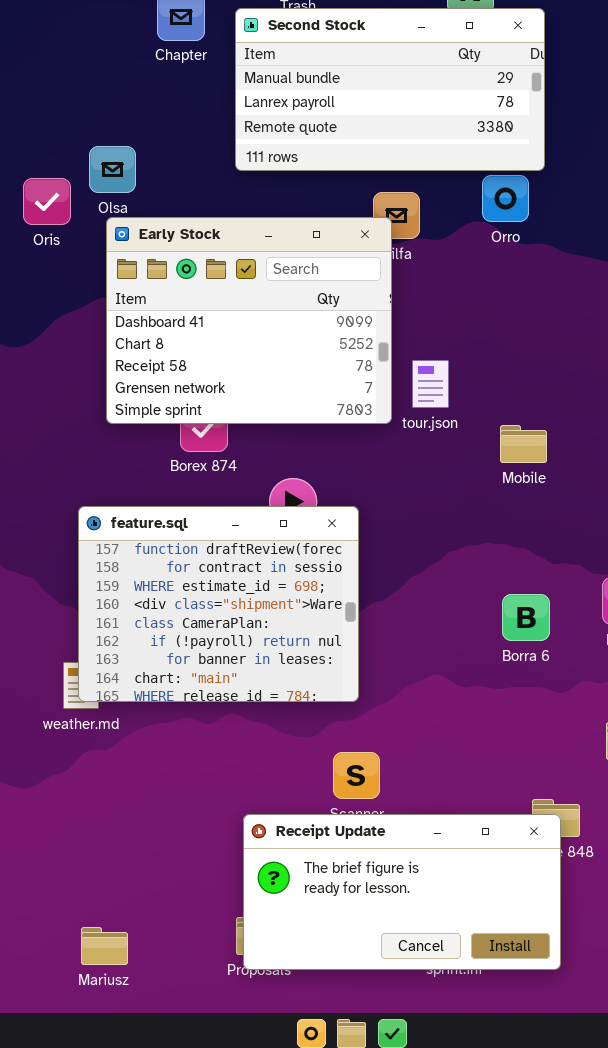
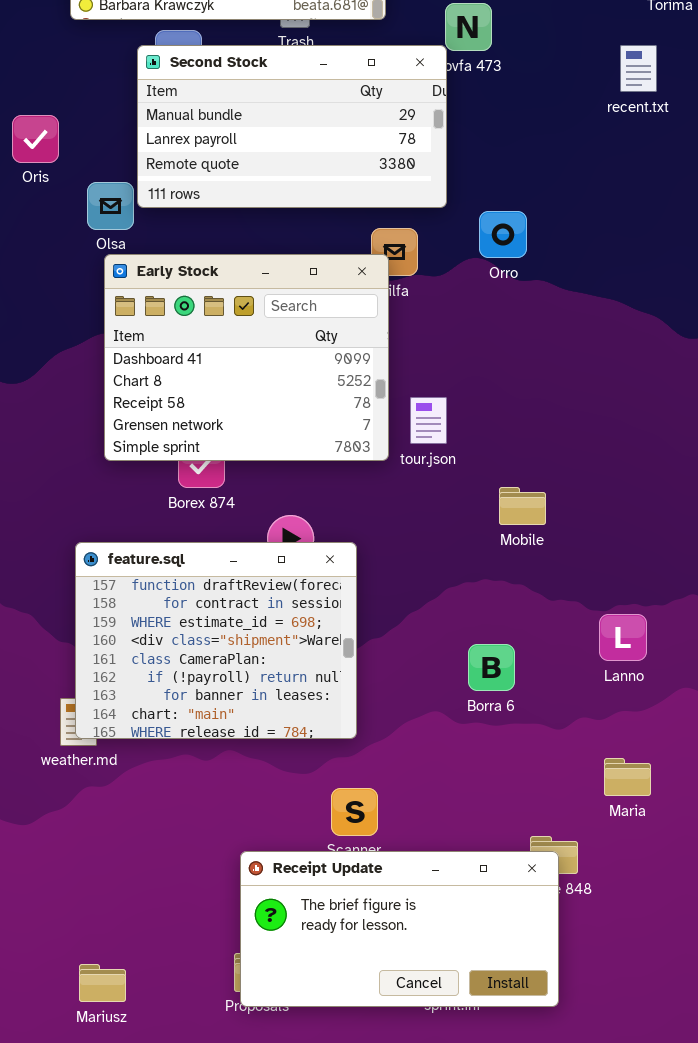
Second Stock: [235,8,545,171] -> [137,45,447,208], moved
Oris: [23,178,71,225] -> [12,115,59,163], moved
Mobile: [500,425,547,463] -> [499,487,546,525], moved
Borra 6: [502,594,550,641] -> [468,644,515,691], moved

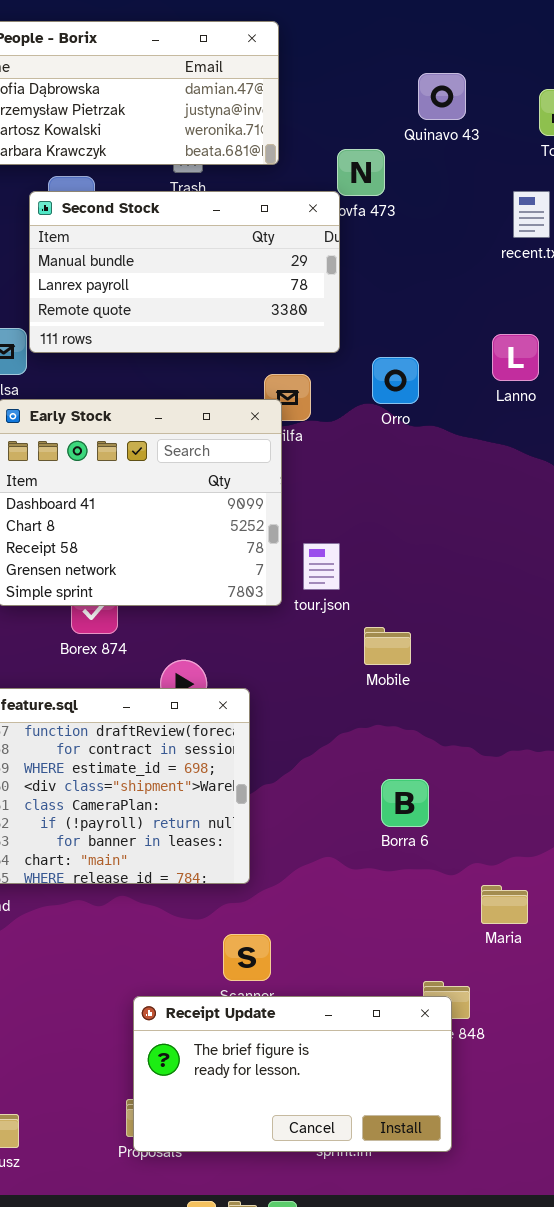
Mobile: [499,487,546,525] -> [364,627,411,665], moved
Lanno: [599,614,647,661] -> [492,334,539,381], moved
Borra 6: [468,644,515,691] -> [381,779,429,827], moved
Maria: [604,758,651,796] -> [481,885,528,924], moved

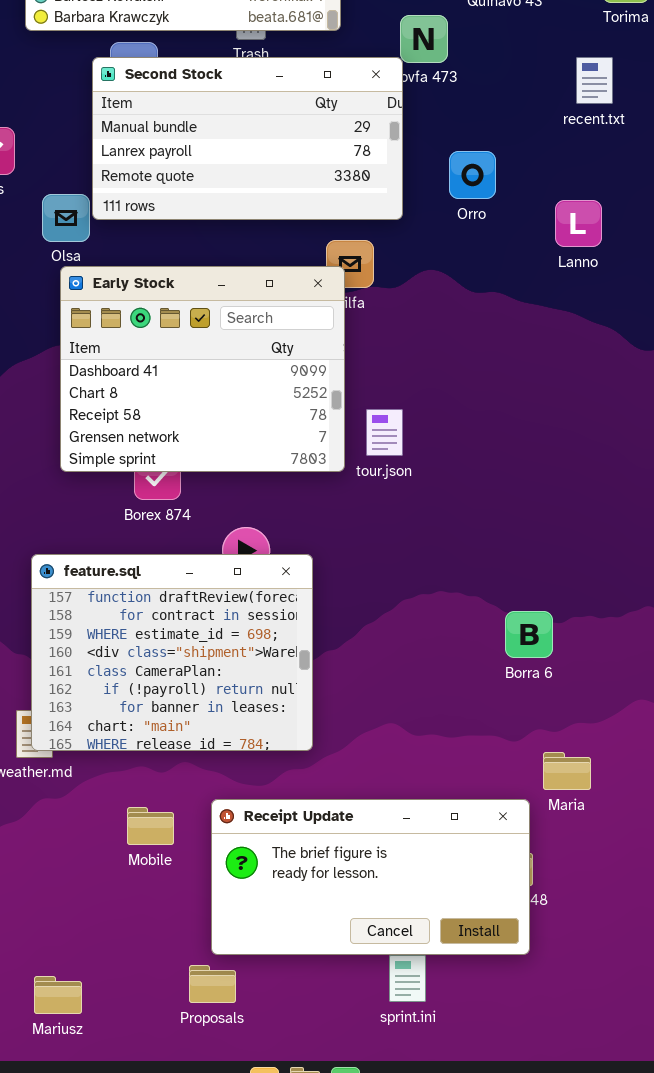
Orro: [372,357,419,404] -> [449,151,496,199], moved
Mobile: [364,627,411,665] -> [127,807,174,845], moved
Borra 6: [381,779,429,827] -> [505,611,553,658], moved
Receipt Update: [133,996,452,1152] -> [211,799,530,955], moved

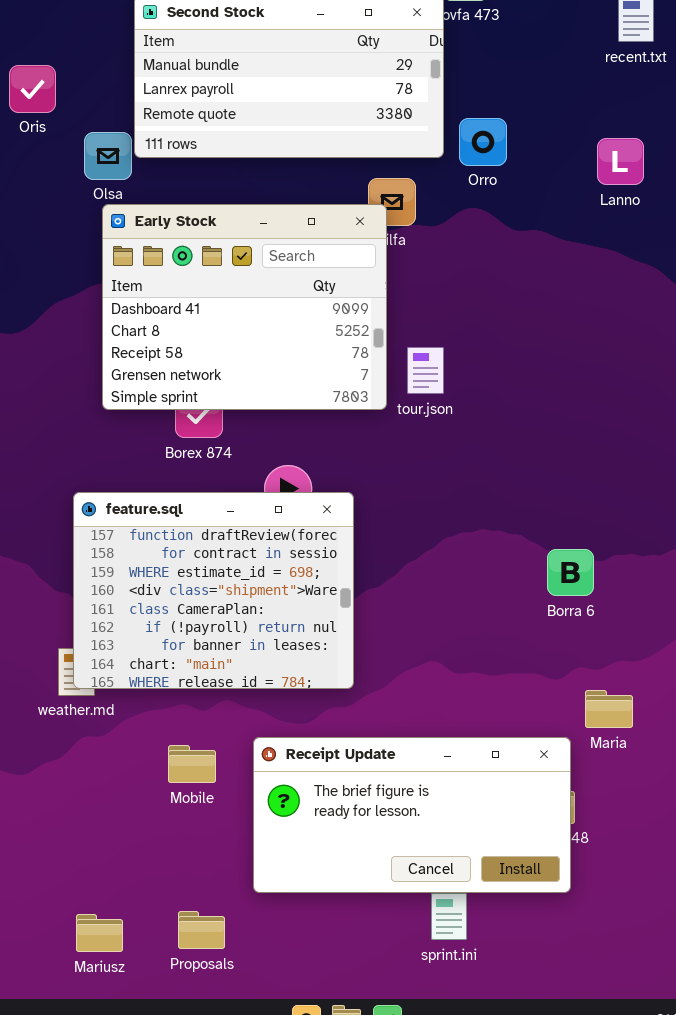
Orro: [449,151,496,199] -> [459,118,507,166], moved
Proposals: [189,965,236,1003] -> [178,911,225,949], moved

